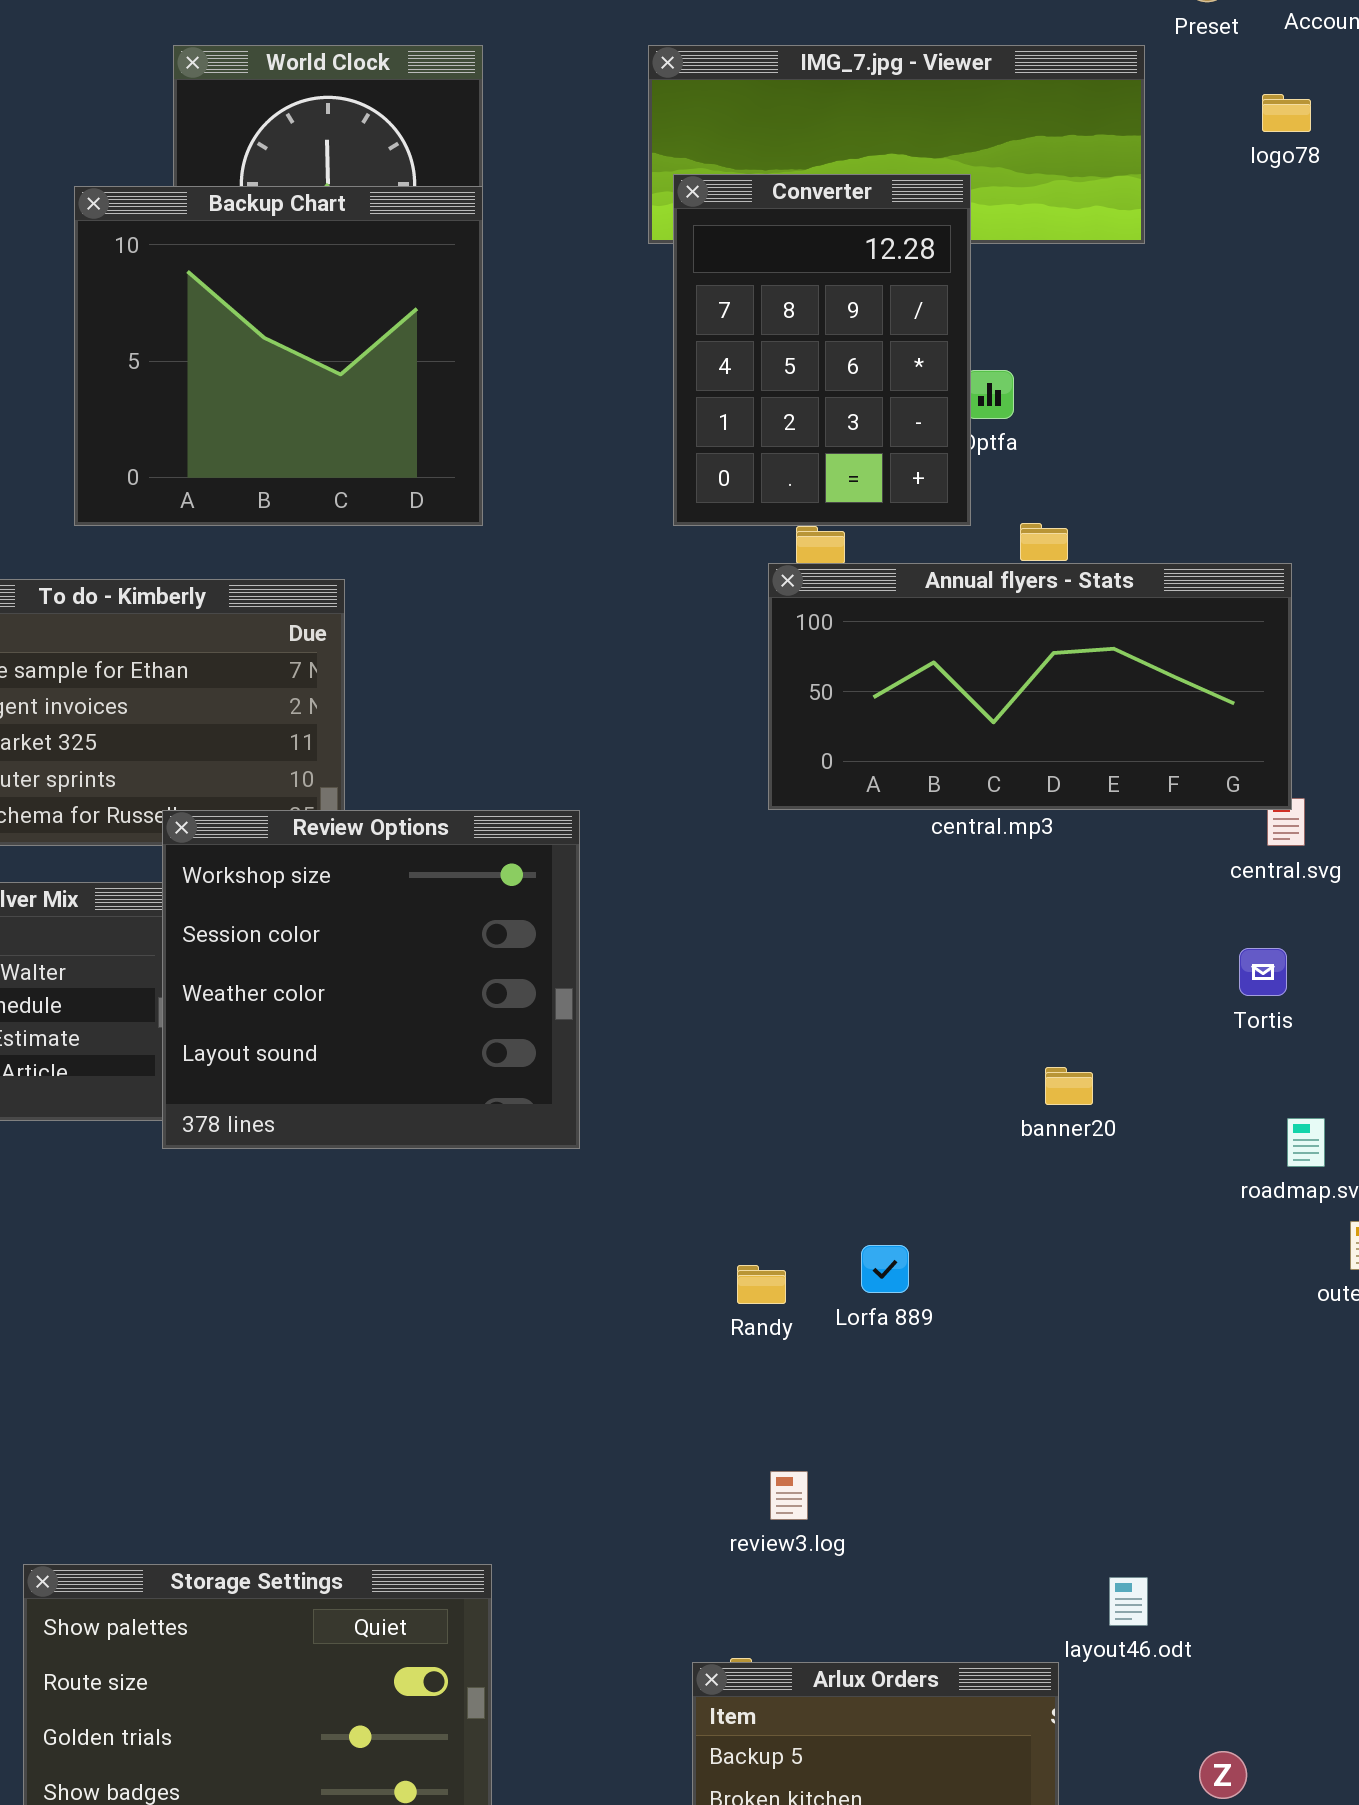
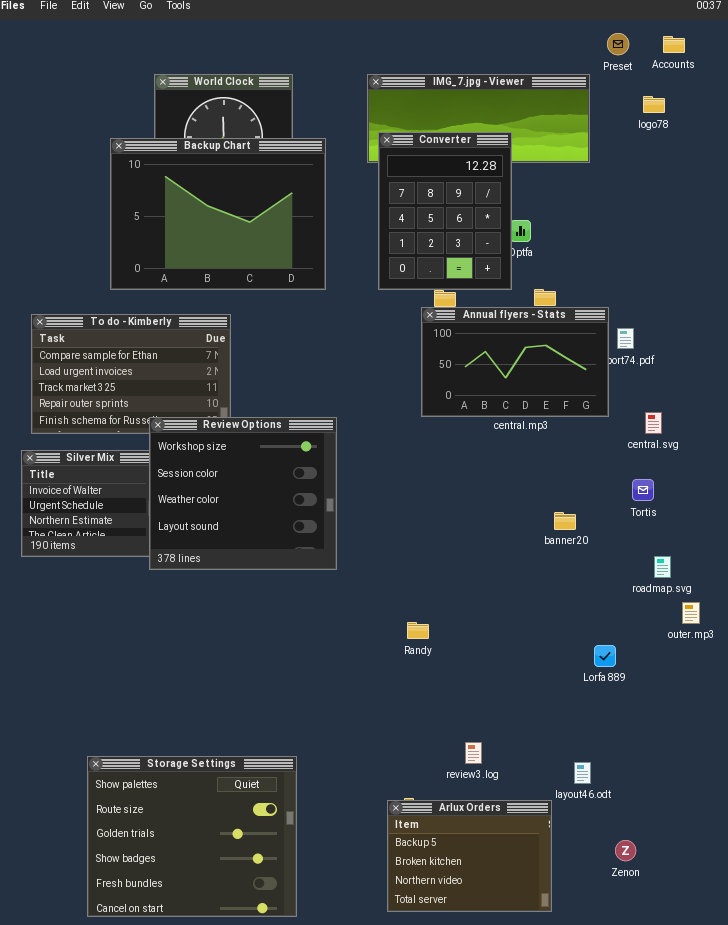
Backup Chart: [74,186,483,526] -> [110,138,326,290], resized
Annual flyers - Stats: [768,563,1292,810] -> [421,307,609,417], resized
banner20: [1045,1067,1093,1105] -> [554,512,576,530], moved
Lorfa 889: [861,1245,909,1293] -> [594,645,616,667], moved
review3.log: [770,1471,808,1520] -> [465,742,482,764], moved

